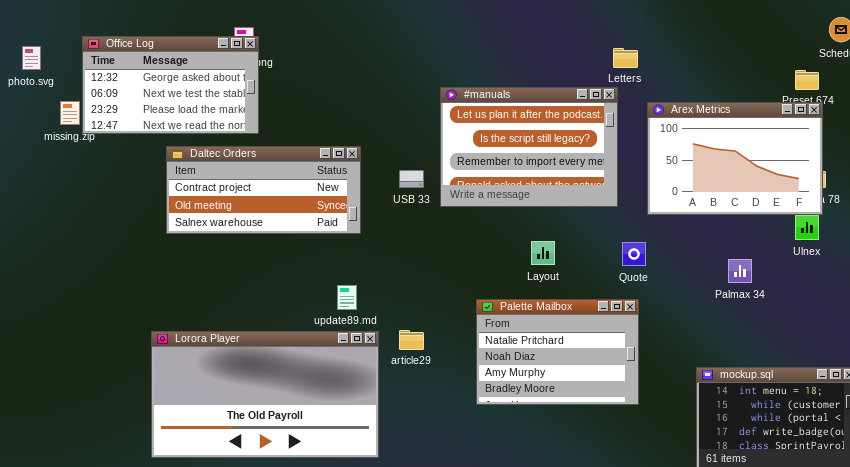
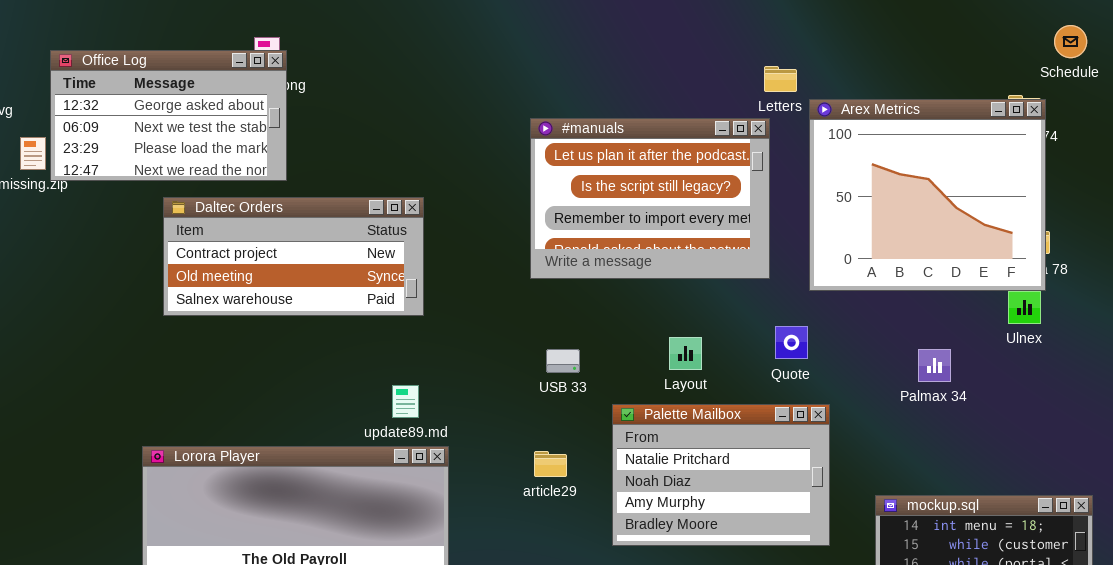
Arex Metrics: [647,102,823,215] -> [809,99,1046,291], resized
USB 33: [399,170,424,188] -> [546,349,580,373], moved
Layout: [531,241,555,265] -> [669,337,702,370], moved
Palette Mailbox: [476,299,639,405] -> [612,404,830,546], moved
article29: [399,330,424,350] -> [534,451,567,477], moved

